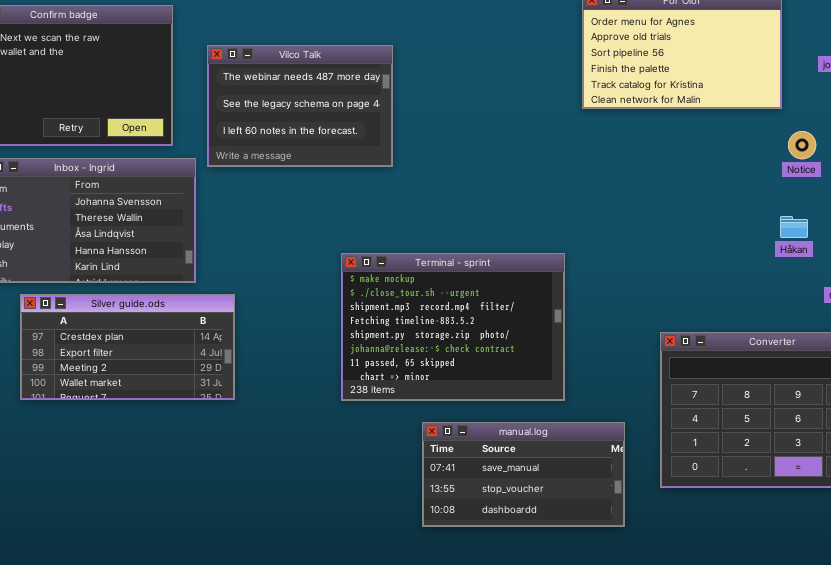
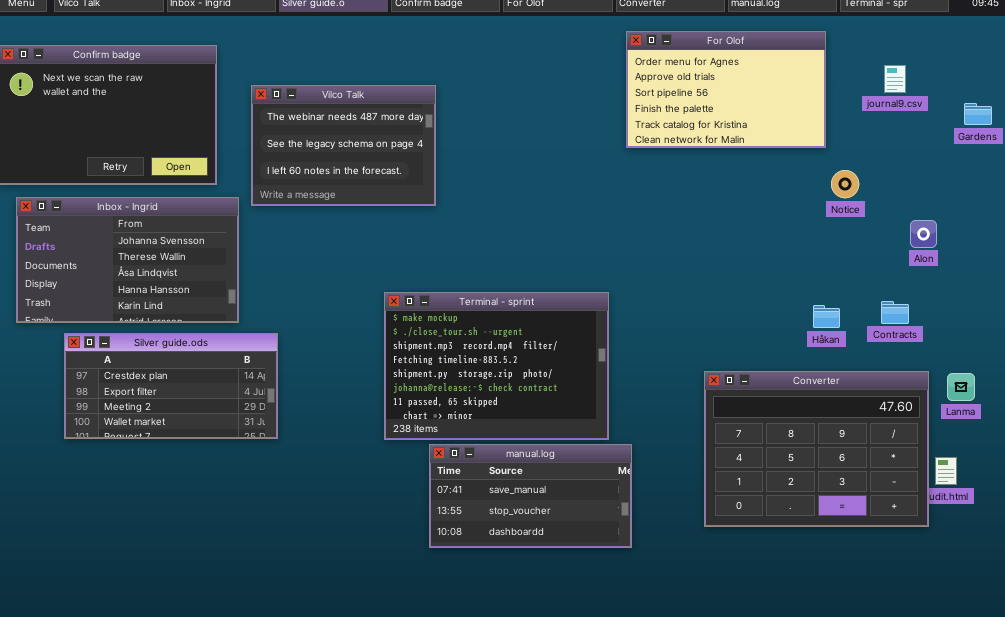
Håkan: [780,216,808,238] -> [813,305,840,328], moved
manual.log: [422,422,625,527] -> [429,444,632,548], moved

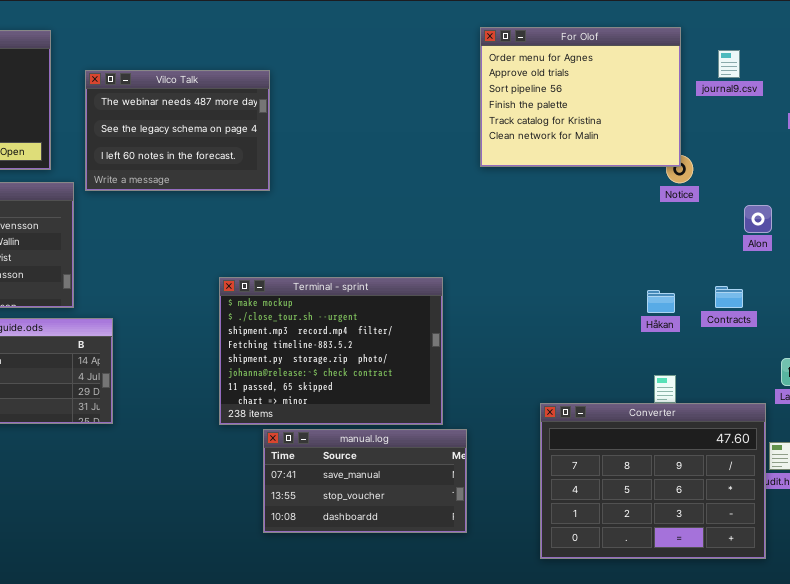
For Olof: [626,31,826,148] -> [480,27,681,167], moved, resized
Converter: [704,371,929,527] -> [540,403,766,559], moved

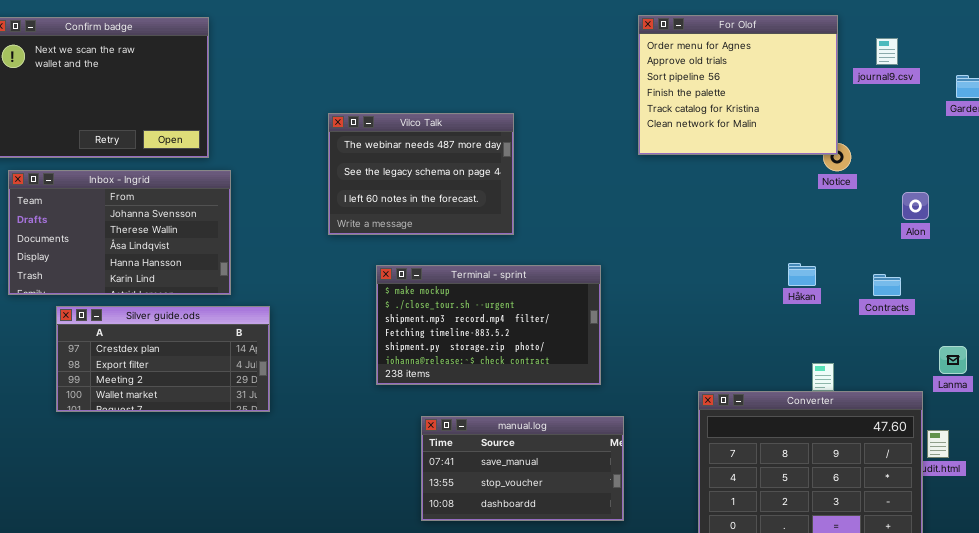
Vilco Talk: [85,70,270,191] -> [328,113,514,235], moved
Terminal - sprint: [219,277,443,425] -> [376,265,601,385], resized
Håkan: [647,290,675,313] -> [788,263,816,286], moved

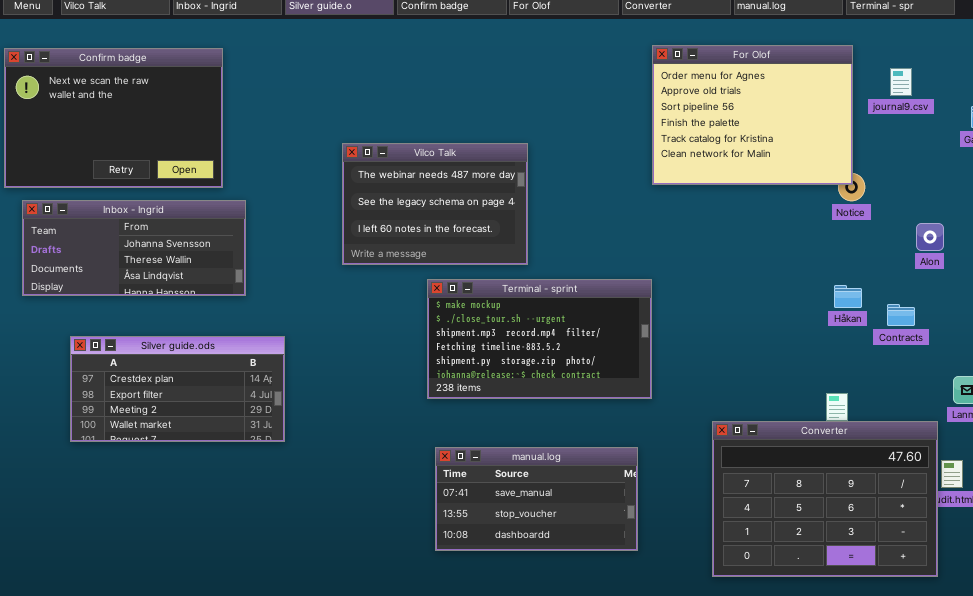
Inbox - Ingrid: [8,170,231,295] -> [22,200,246,296], resized
Håkan: [788,263,816,286] -> [834,285,862,308], moved
Terminal - sprint: [376,265,601,385] -> [427,279,652,399], moved

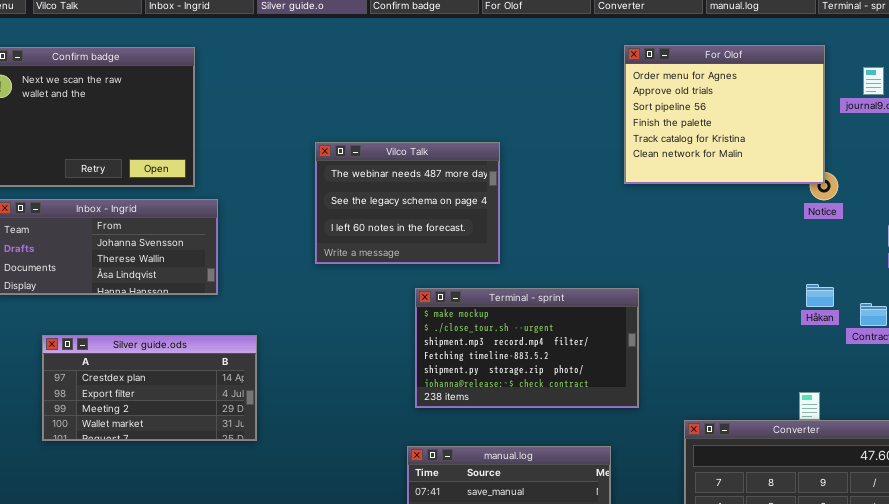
Terminal - sprint: [427,279,652,399] -> [415,288,639,408], moved

